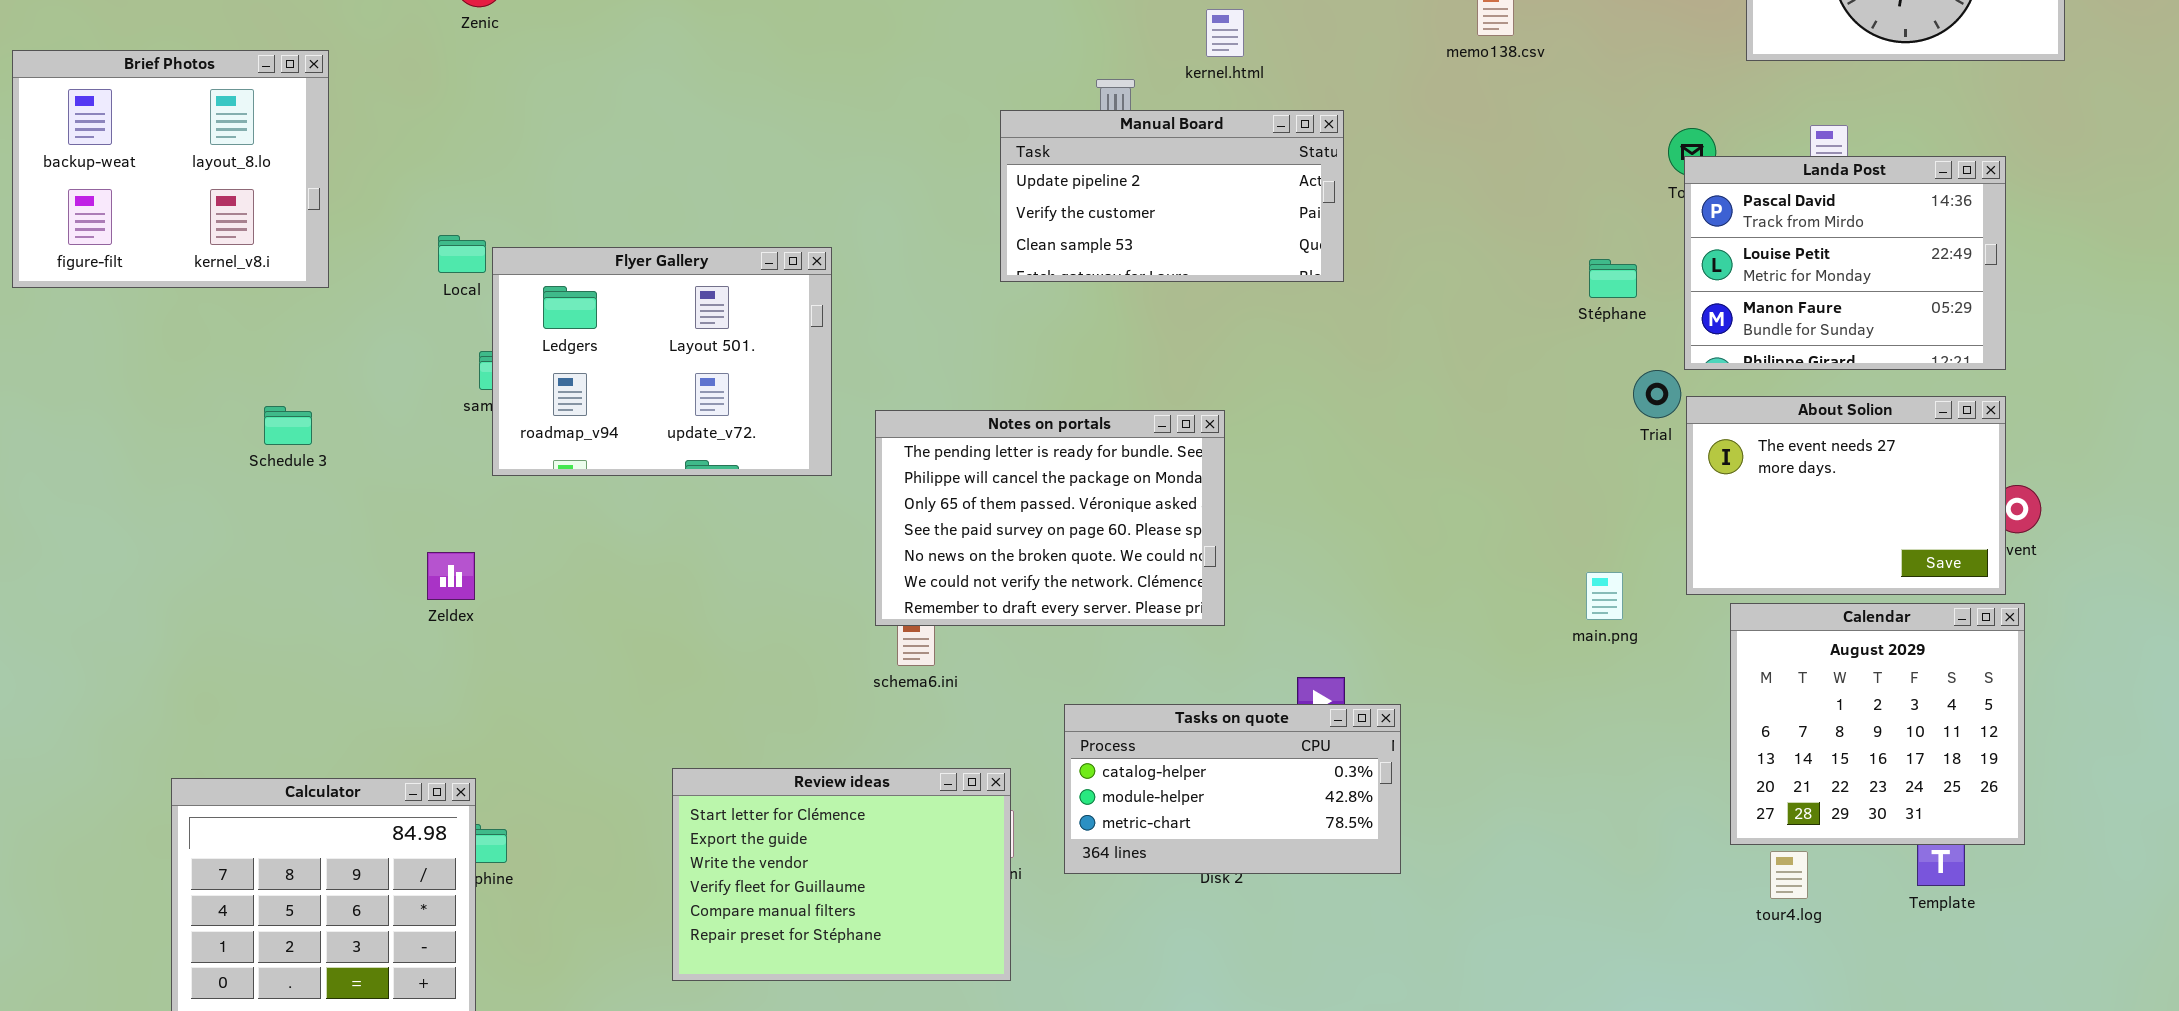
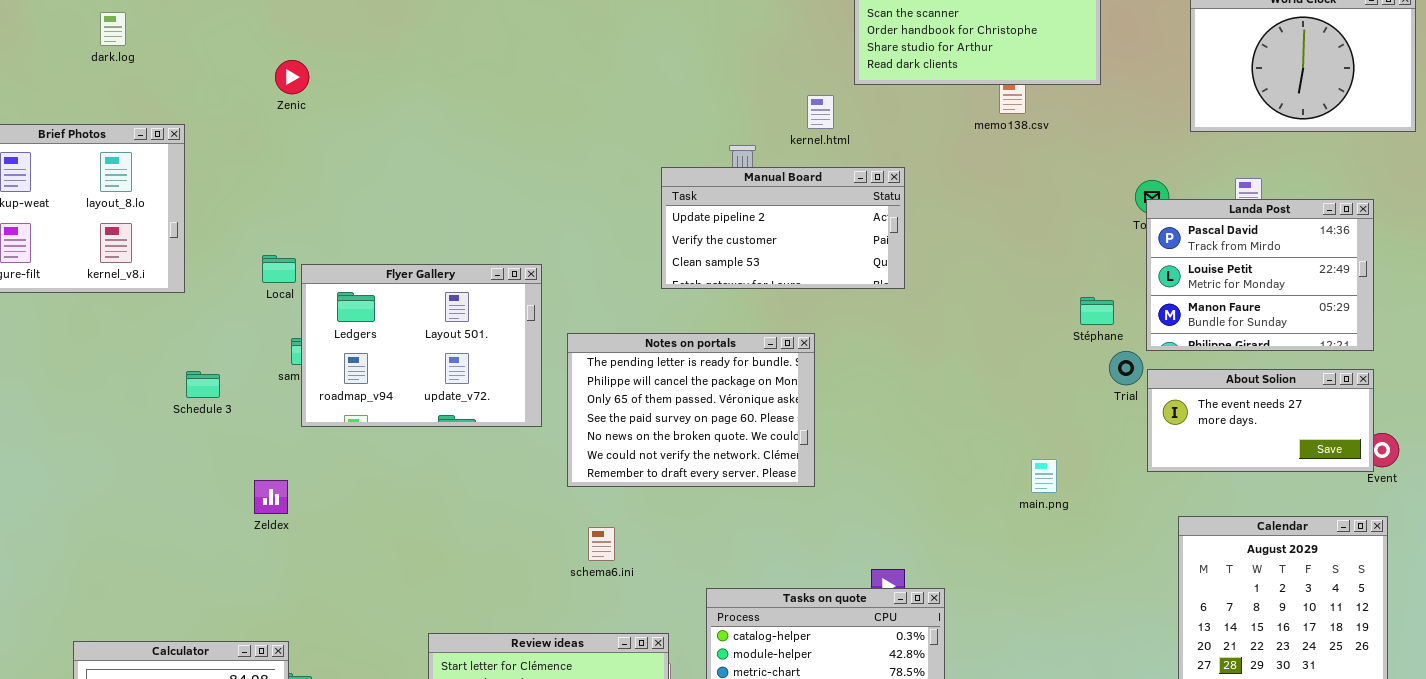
Stéphane: [1589,259,1637,298] -> [1080,297,1114,325], moved
About Solion: [1686,396,2006,595] -> [1147,369,1374,472], resized
Schedule 3: [264,406,312,445] -> [186,371,220,398], moved
Notes on portals: [875,410,1225,626] -> [567,333,815,487], moved
main.png: [1586,572,1623,620] -> [1031,459,1057,493], moved

